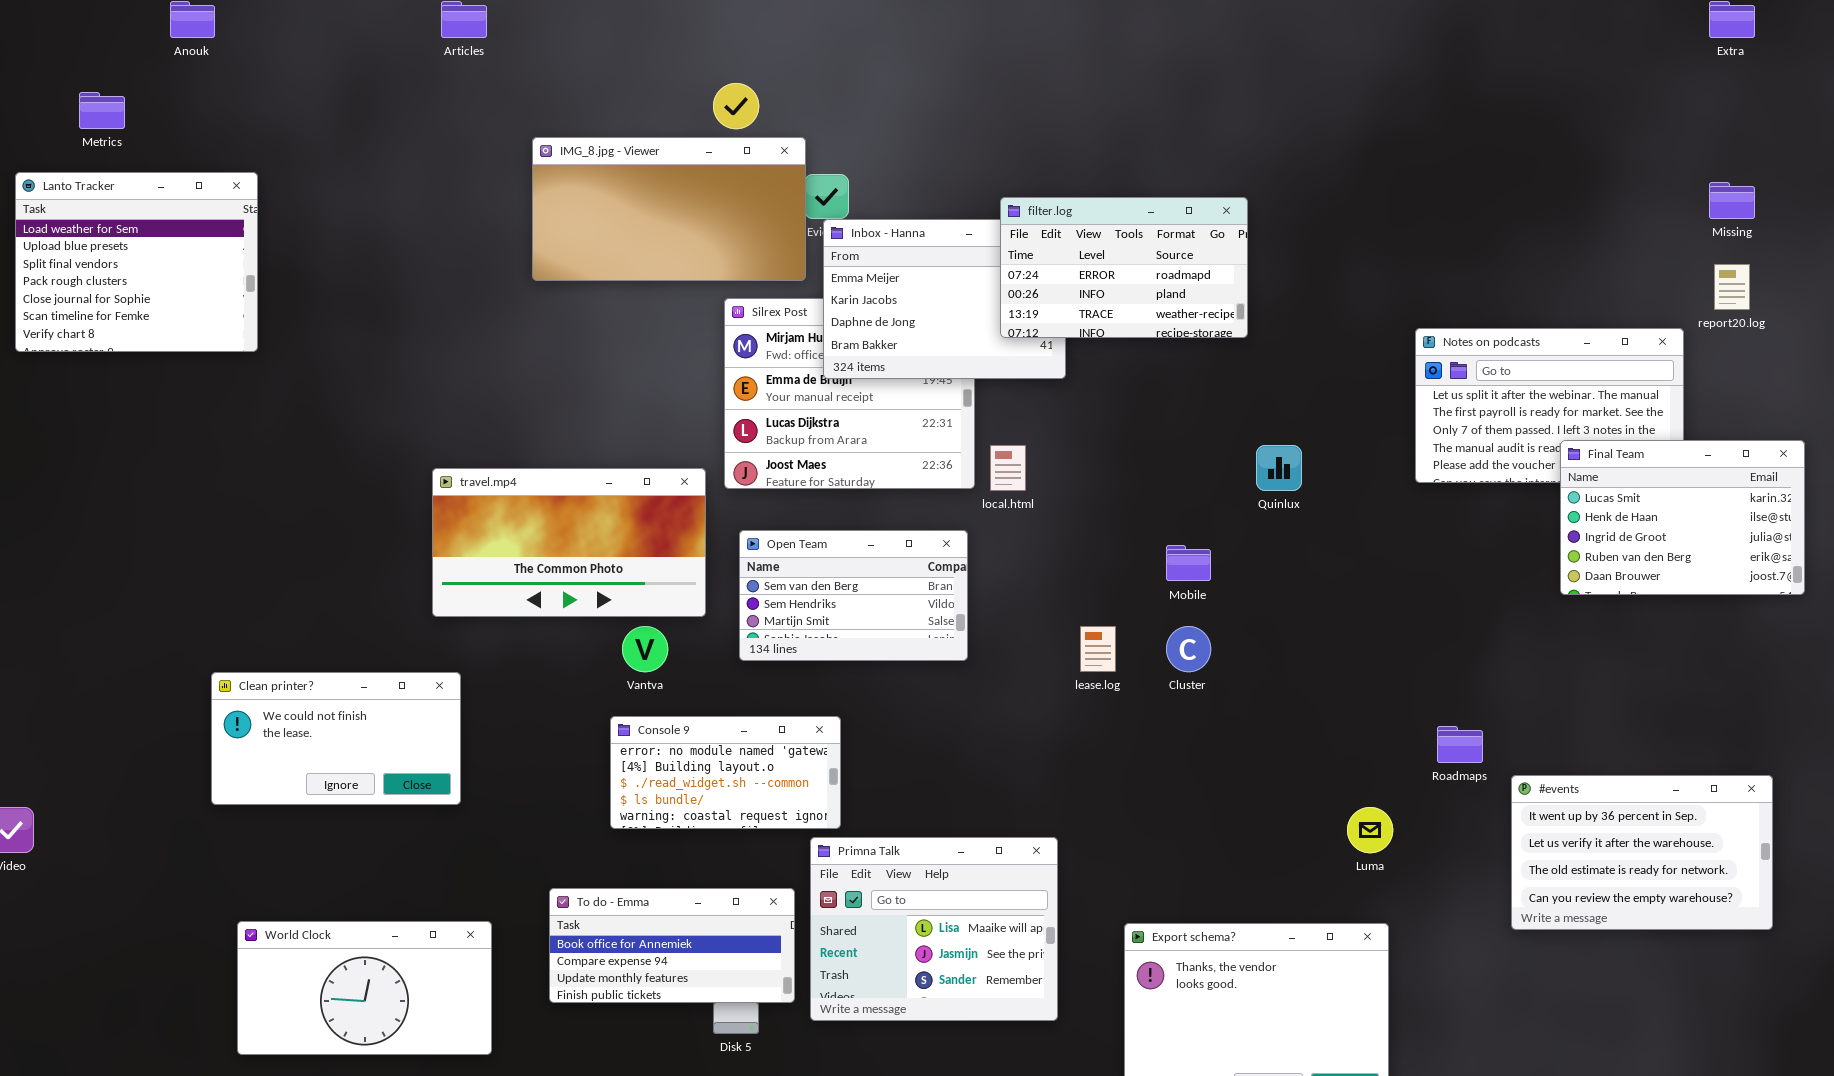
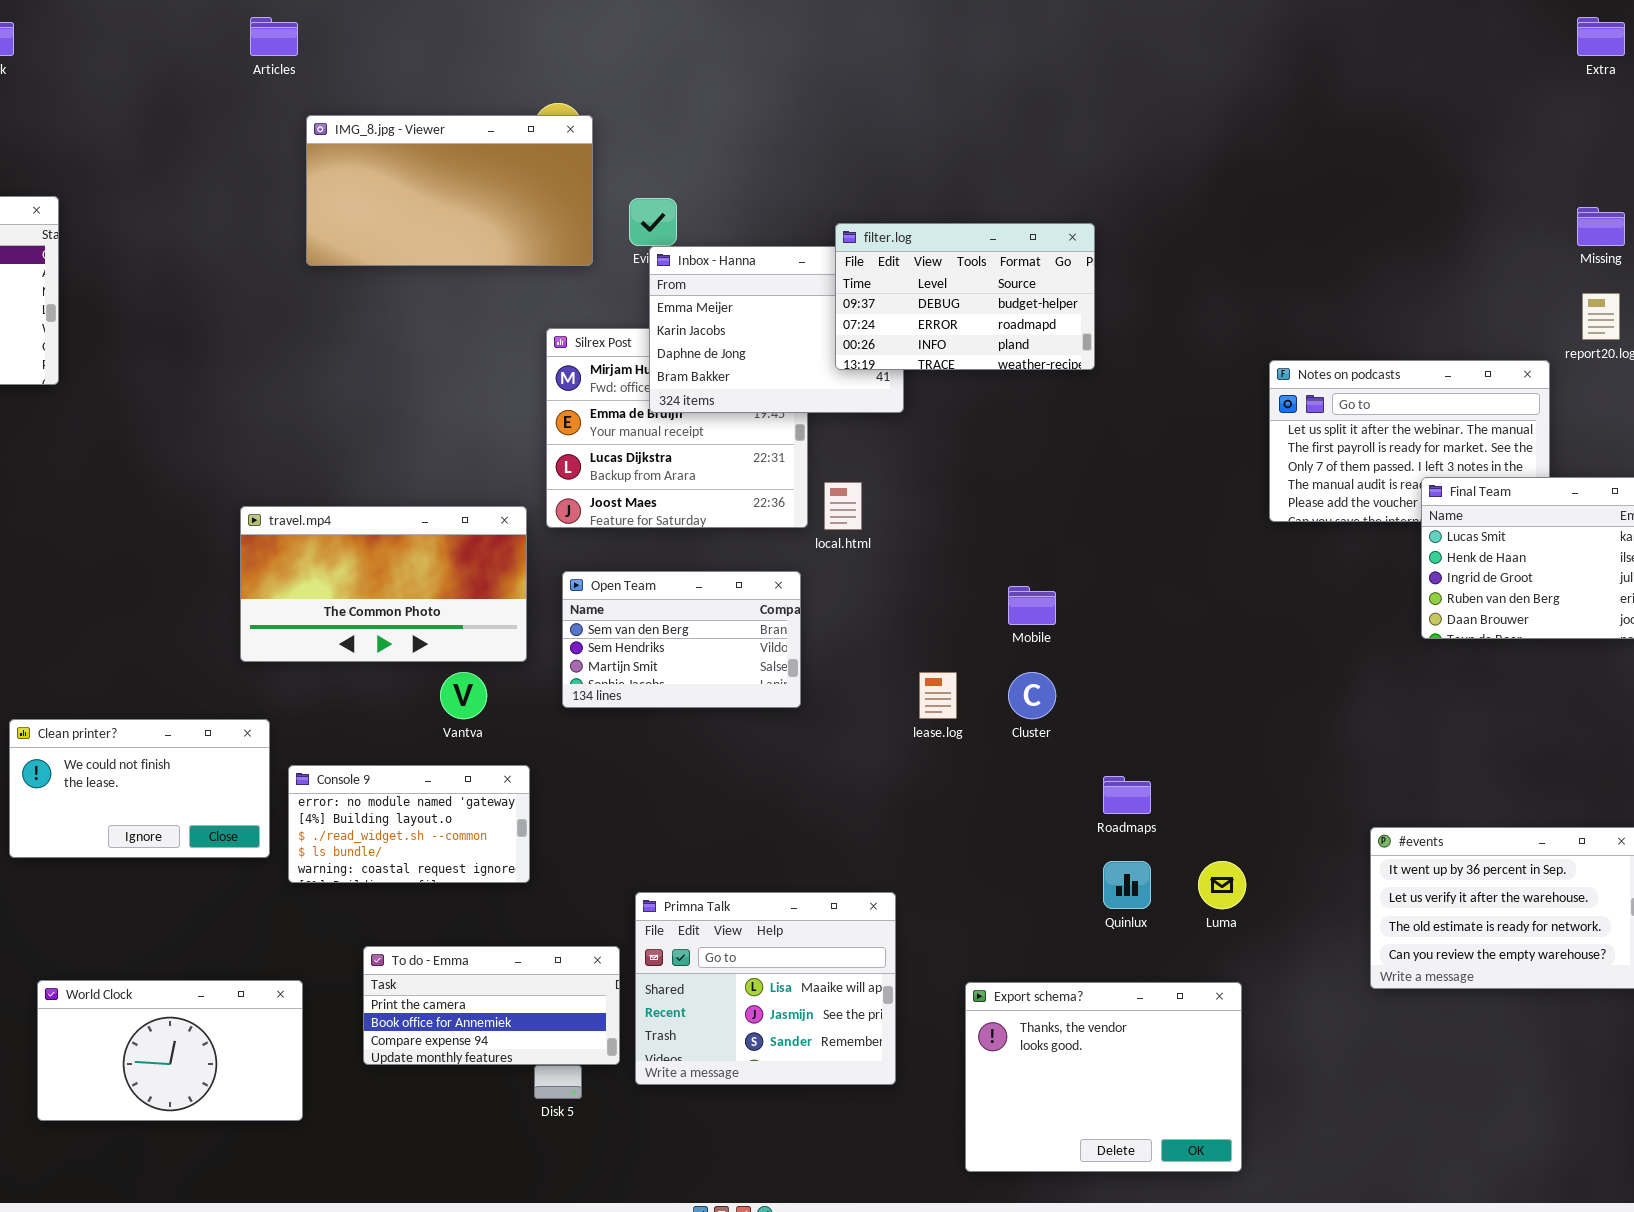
IMG_8.jpg - Viewer: [532,137,806,281] -> [306,115,593,266], moved
filter.log: [1000,197,1248,338] -> [835,223,1095,370], scrolled up 1 row
Quinlux: [1256,445,1302,491] -> [1103,861,1151,909], moved
Console 9: [610,716,841,829] -> [288,765,530,883], moved
Roadmaps: [1437,726,1483,763] -> [1103,776,1151,814], moved
To do - Emma: [549,888,795,1003] -> [363,946,620,1065], scrolled up 1 row

